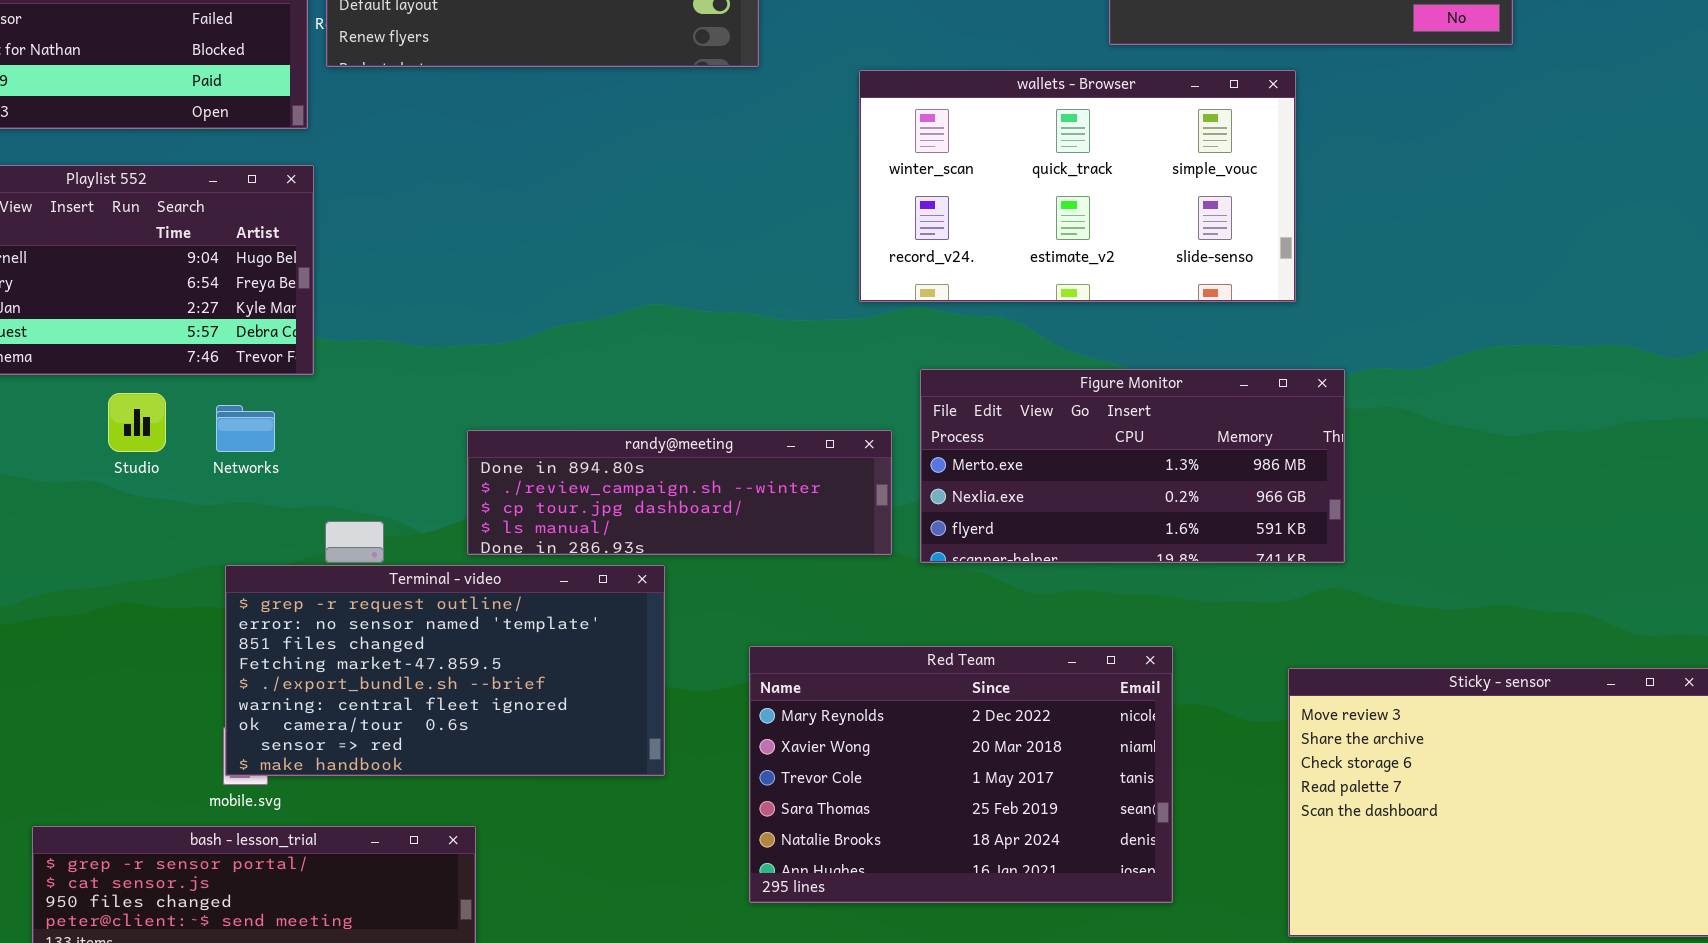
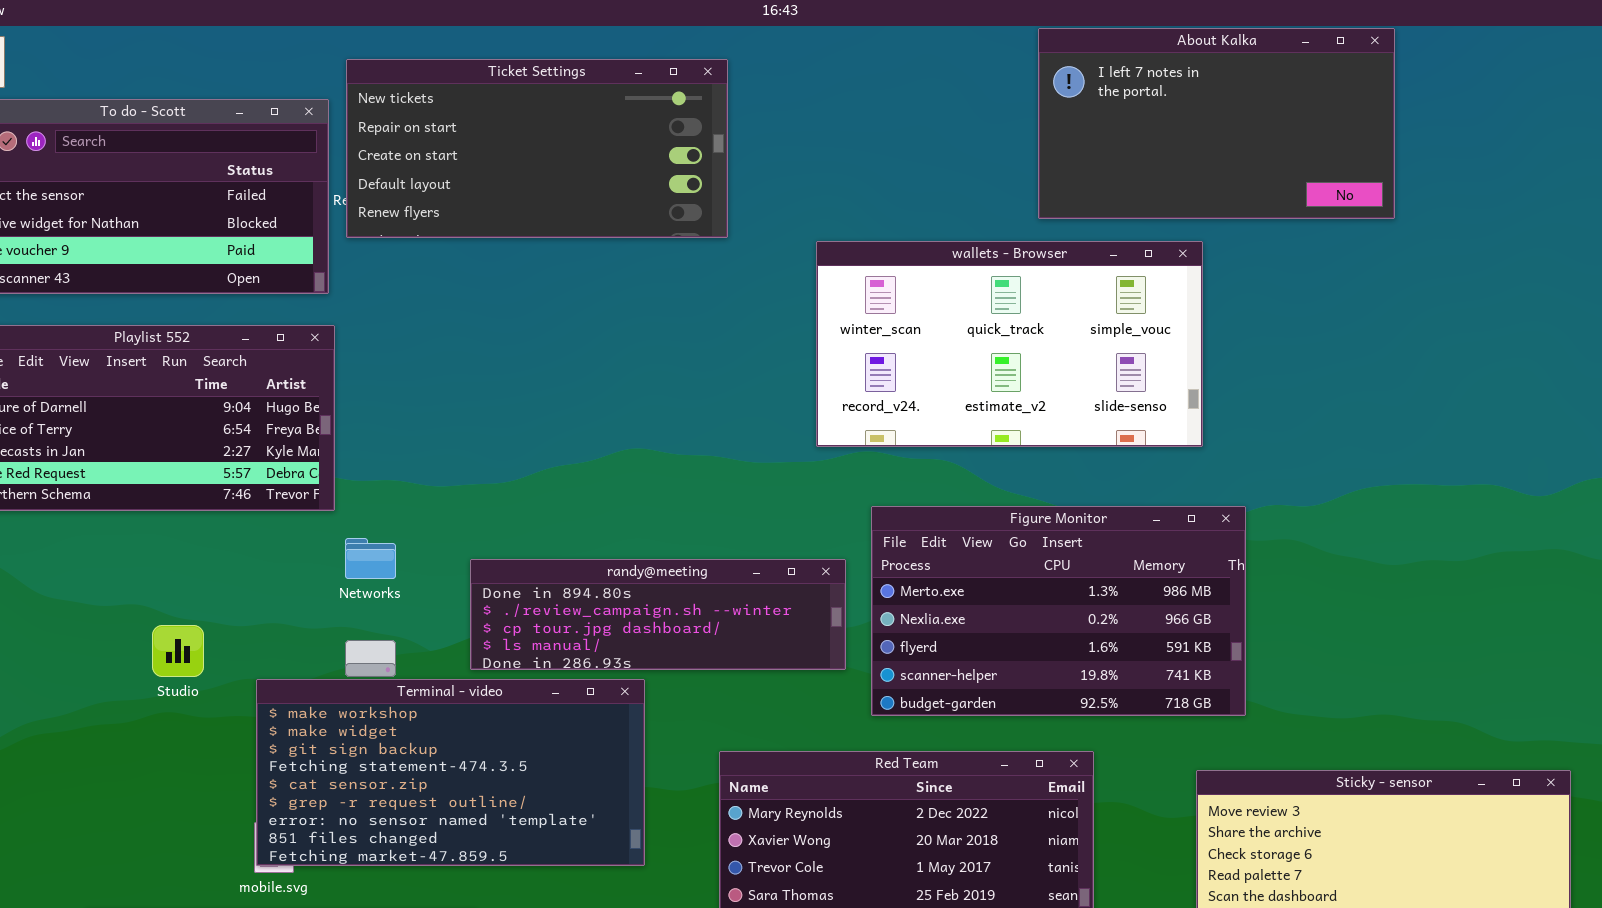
Figure Monitor: [920,369,1345,563] -> [871,506,1246,716], resized
Studio: [108,393,166,452] -> [152,625,204,677], moved
Networks: [216,405,275,452] -> [345,538,396,579], moved
Terminal - video: [225,565,665,776] -> [256,679,645,866], scrolled up 5 rows

